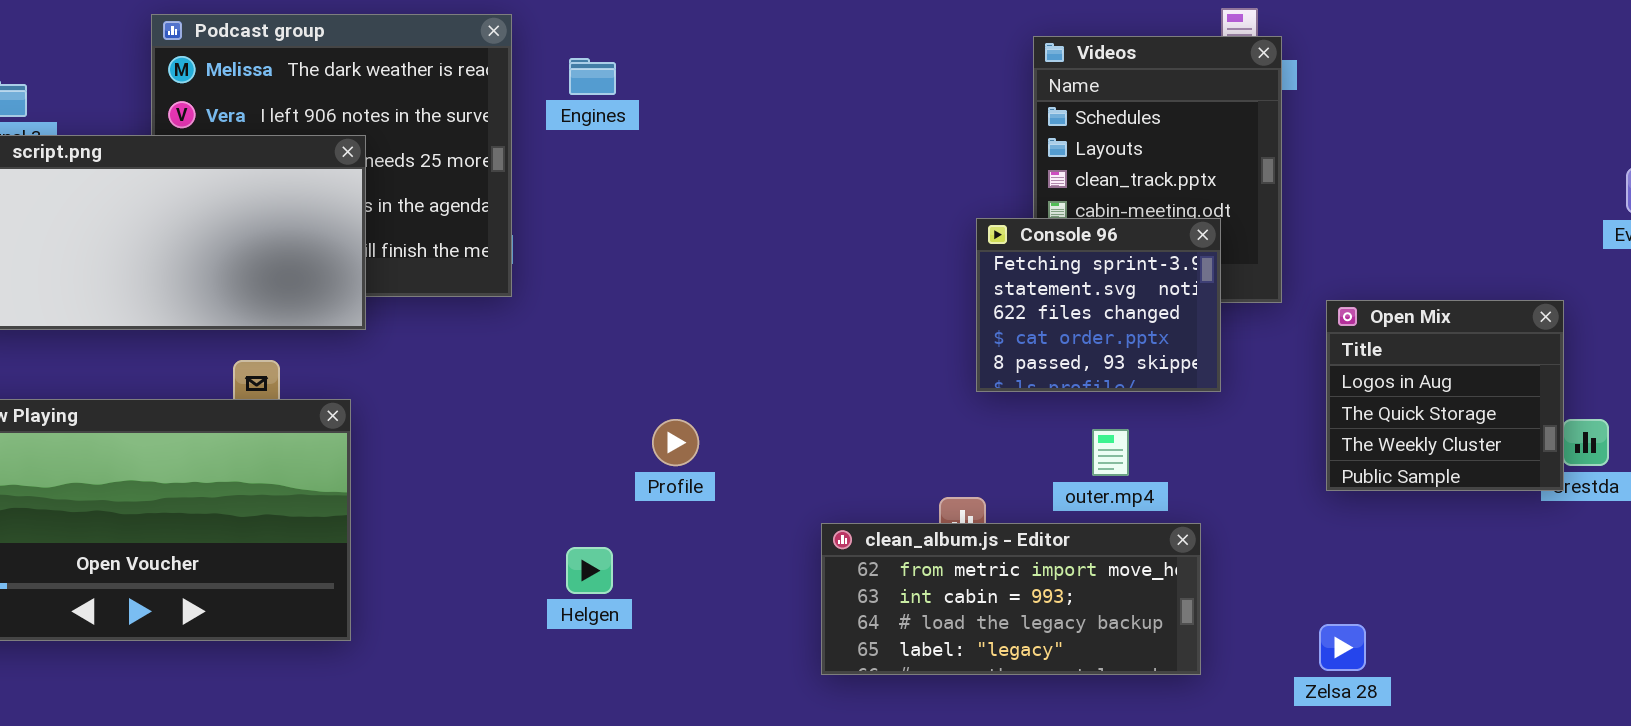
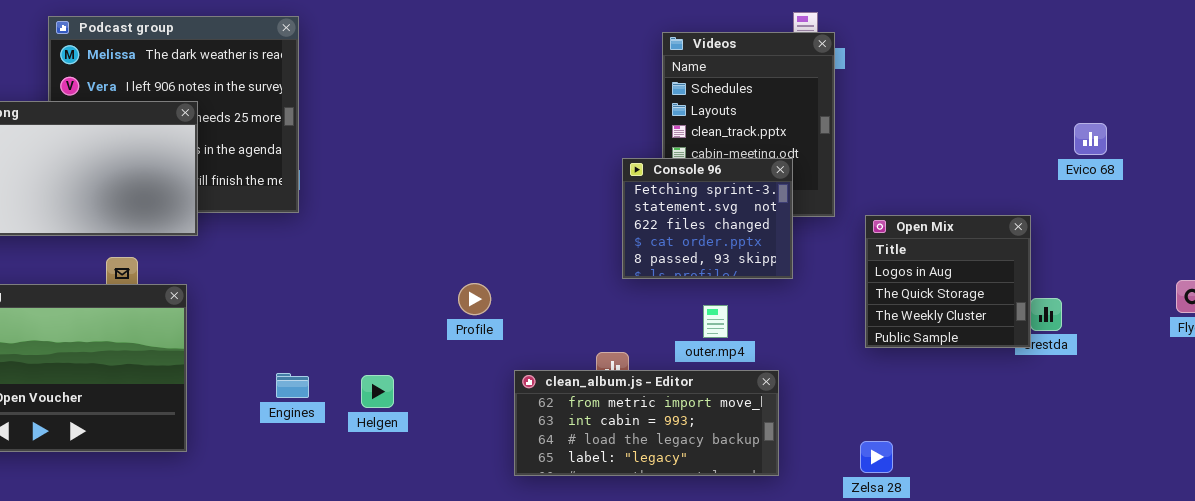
Engines: [569,58,616,95] -> [276,373,309,398], moved
Profile: [652,419,699,466] -> [458,283,491,315], moved
Helgen: [566,547,613,594] -> [361,375,394,408], moved

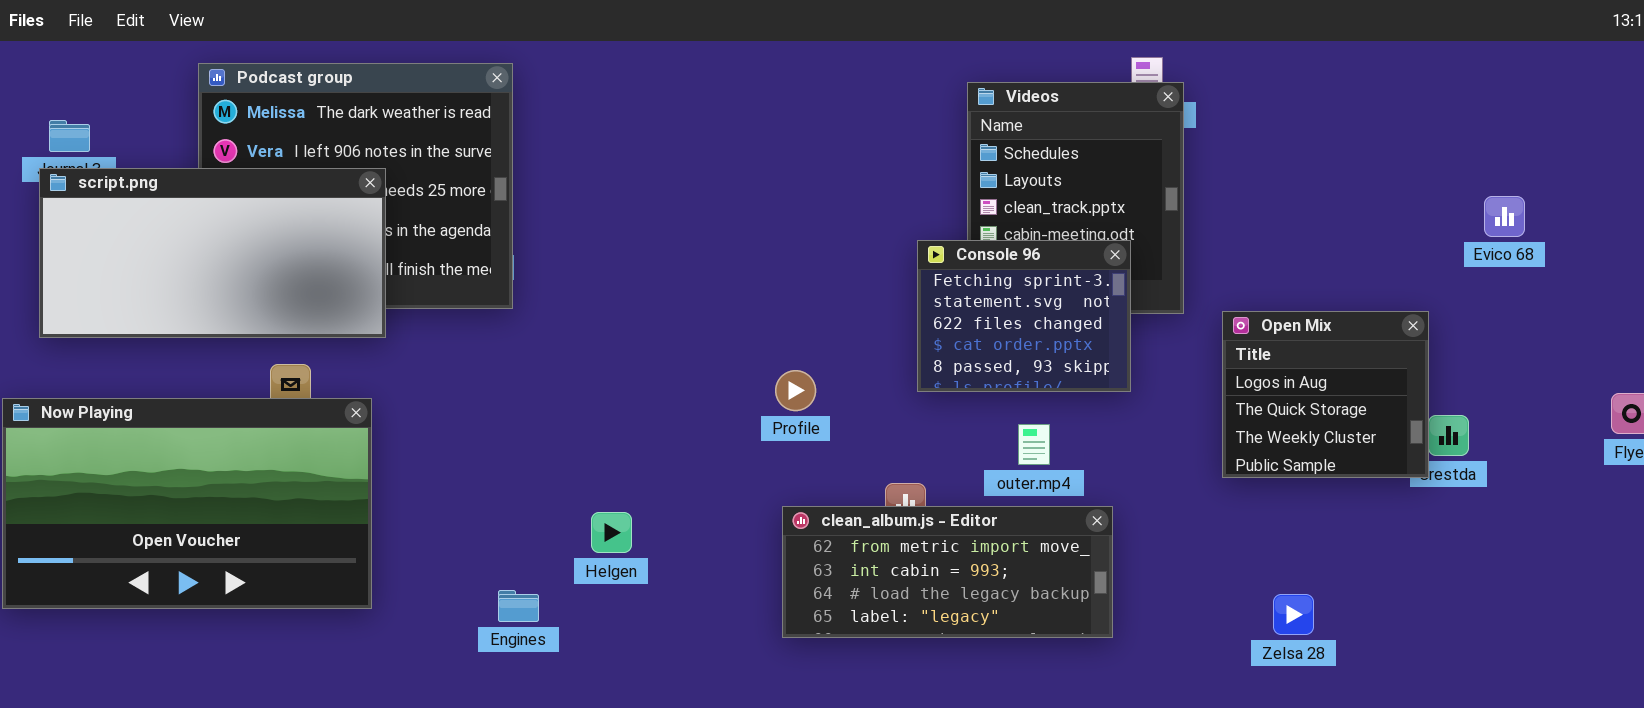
Profile: [458,283,491,315] -> [775,370,816,411], moved
Engines: [276,373,309,398] -> [498,590,539,622], moved
Zelsa 28: [860,441,893,473] -> [1273,594,1314,635], moved

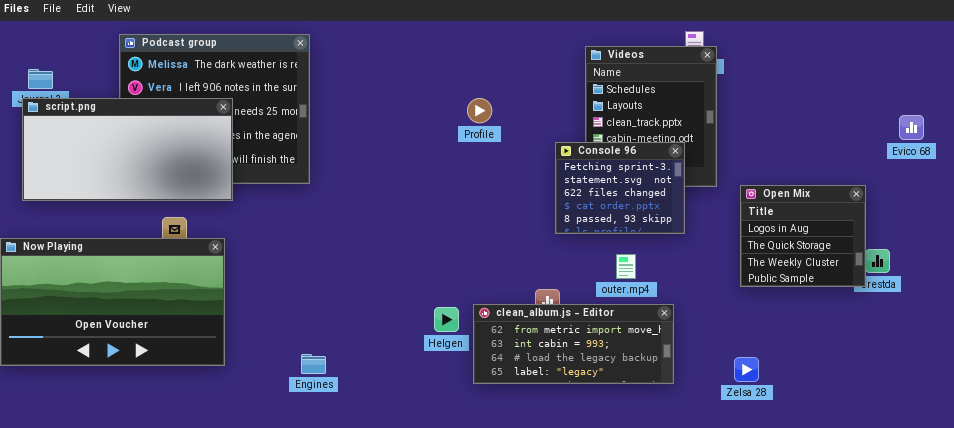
Profile: [775,370,816,411] -> [467,98,492,123], moved
Helgen: [591,512,632,553] -> [434,307,459,332], moved
Zelsa 28: [1273,594,1314,635] -> [734,357,759,382], moved

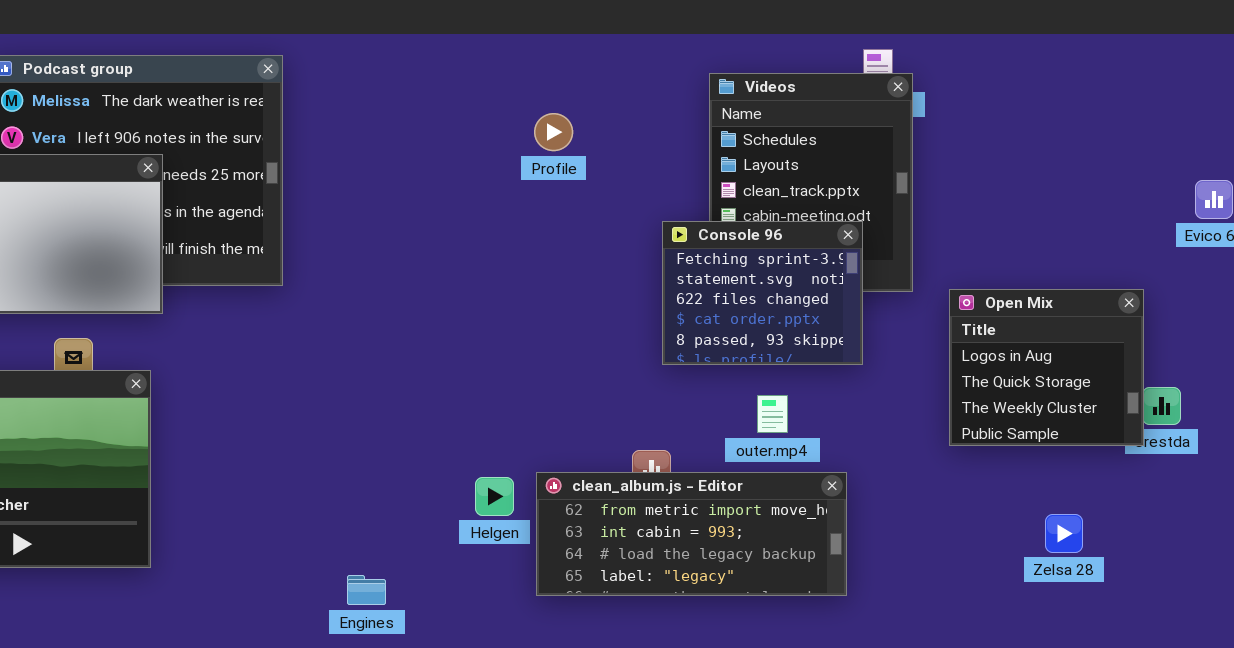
Profile: [467,98,492,123] -> [534,113,573,151], moved
Engines: [301,354,326,374] -> [347,575,386,605], moved
Zelsa 28: [734,357,759,382] -> [1045,514,1083,553], moved

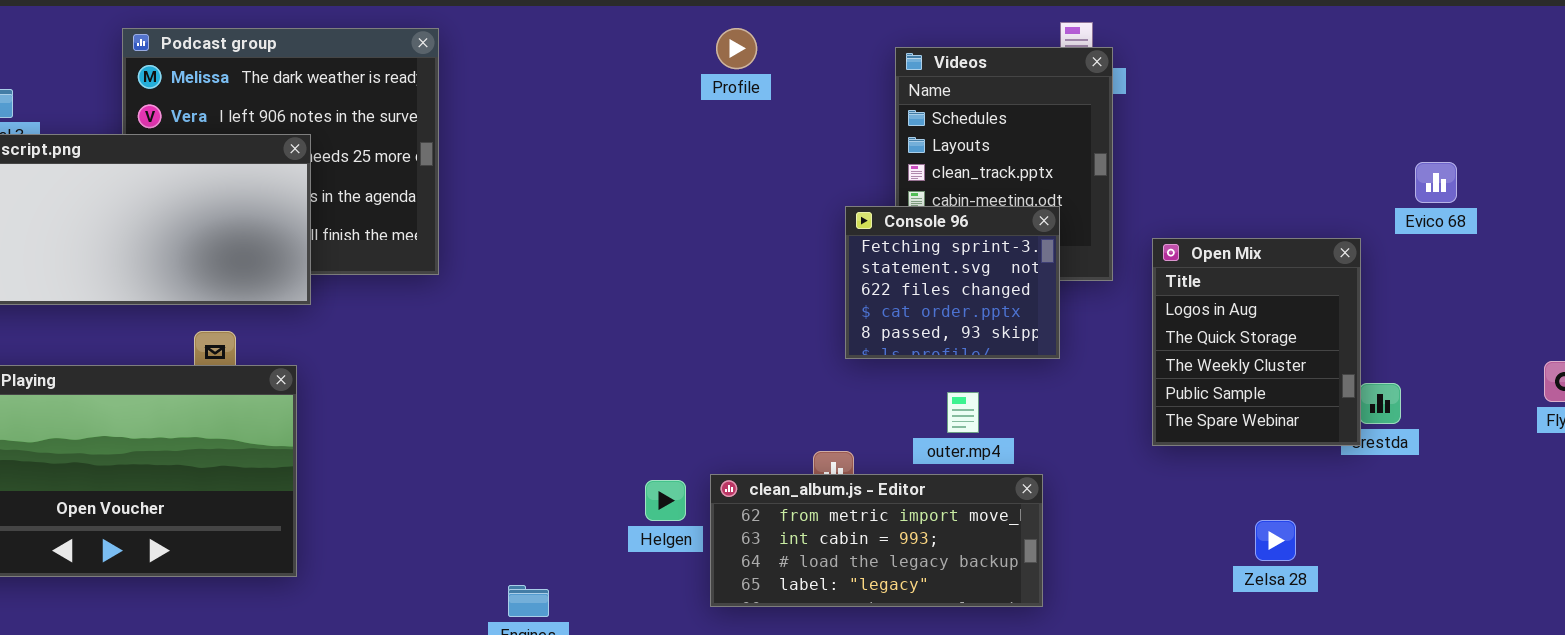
Profile: [534,113,573,151] -> [716,28,757,69], moved
Open Mix: [949,289,1144,446] -> [1152,238,1361,446], resized

